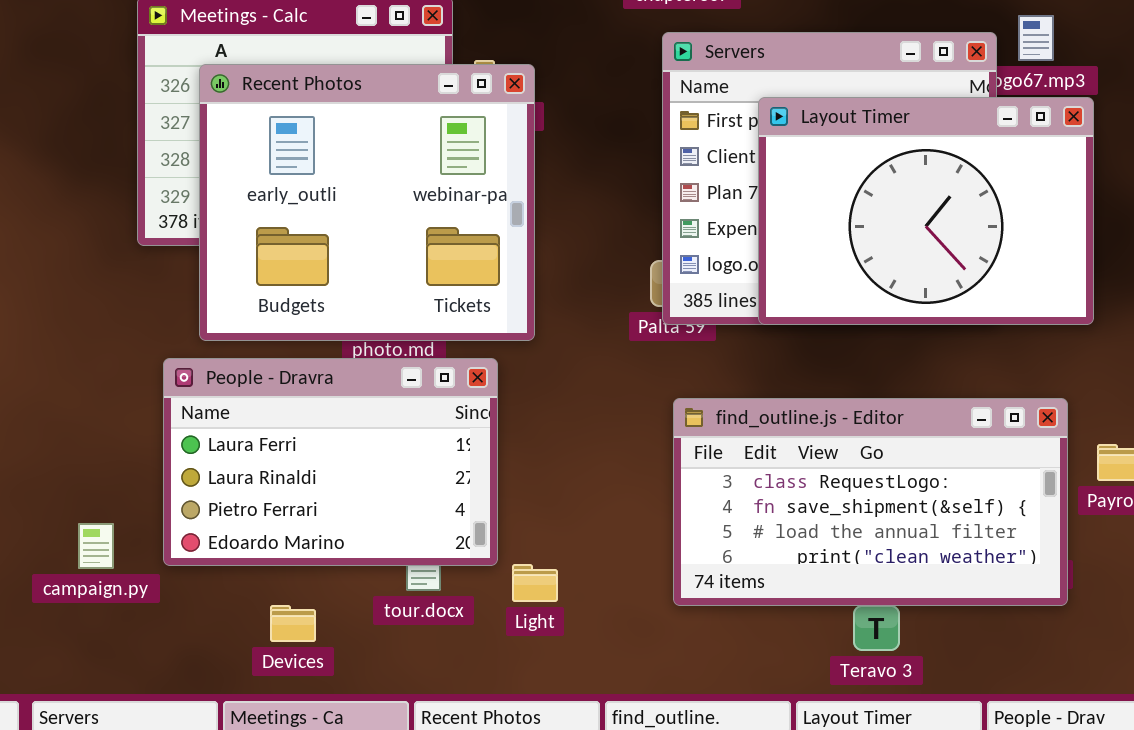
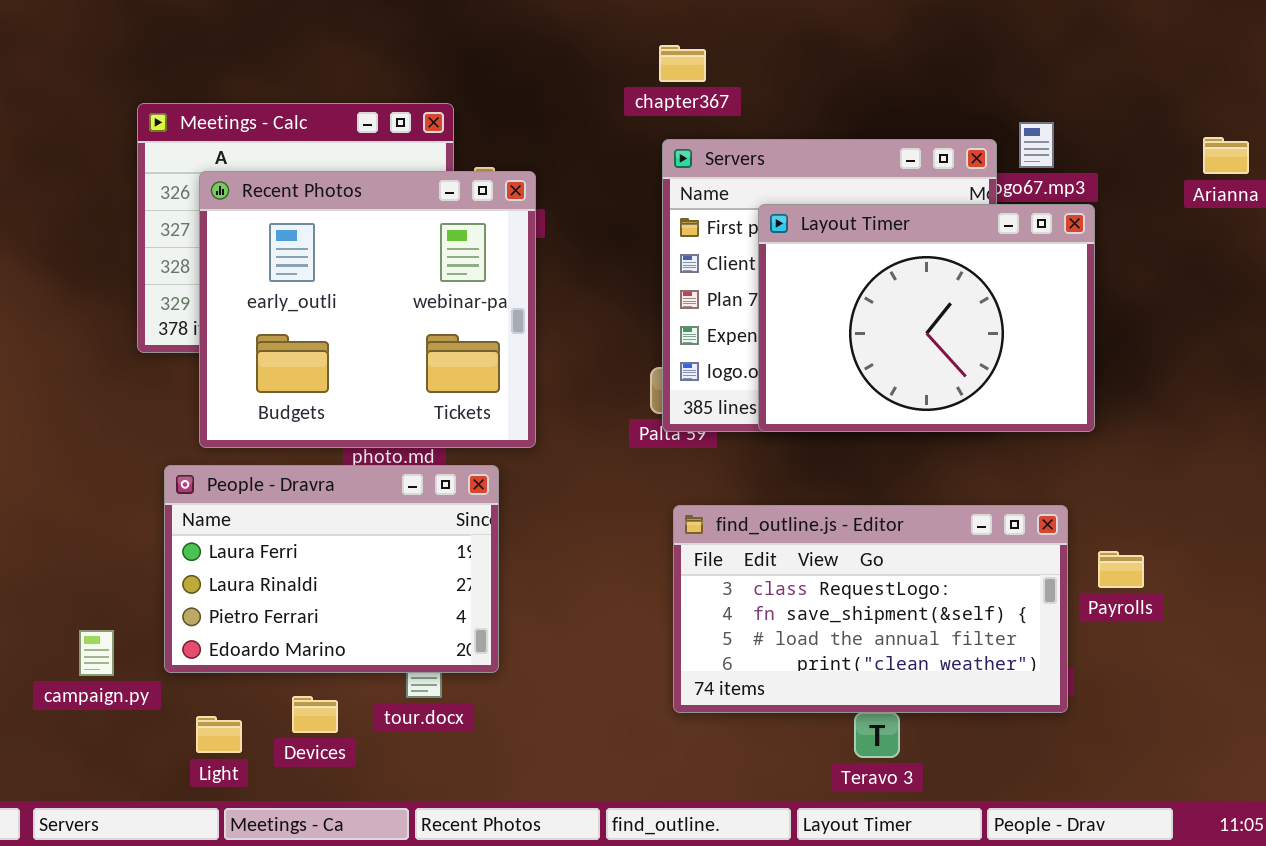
Light: [512,564,558,602] -> [196,716,242,753], moved
Devices: [270,605,316,642] -> [292,696,338,733], moved

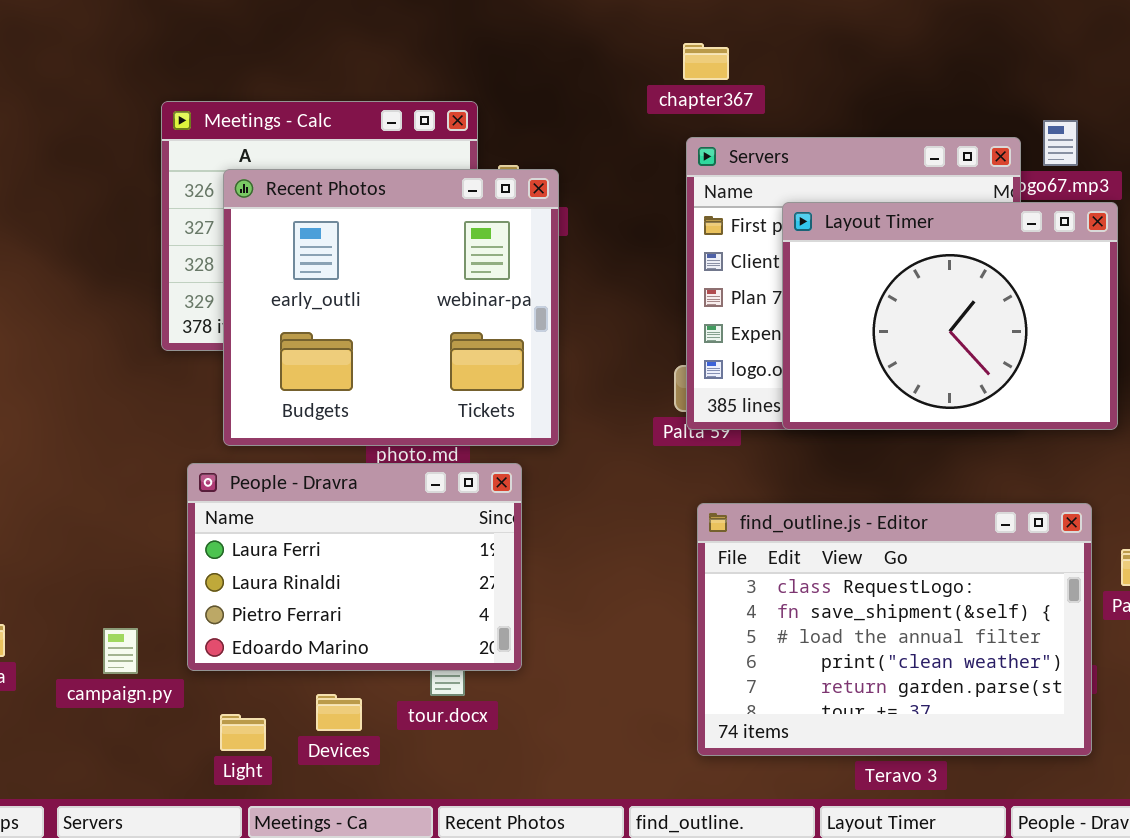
find_outline.js - Editor: [673,505,1068,713] -> [697,503,1092,756], resized

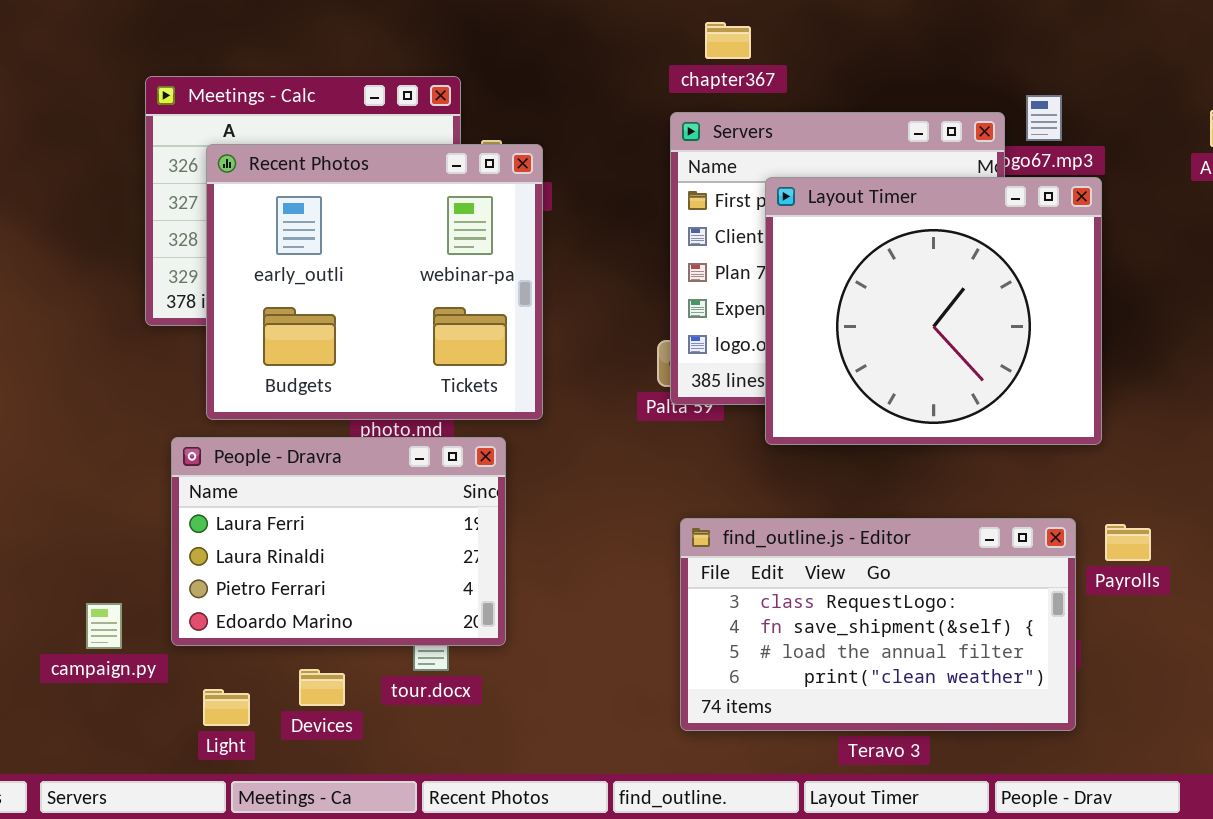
chapter367: [683,43,729,80] -> [705,22,751,59], moved
Layout Timer: [782,202,1118,430] -> [765,177,1102,445], resized
find_outline.js - Editor: [697,503,1092,756] -> [680,518,1076,731], resized

